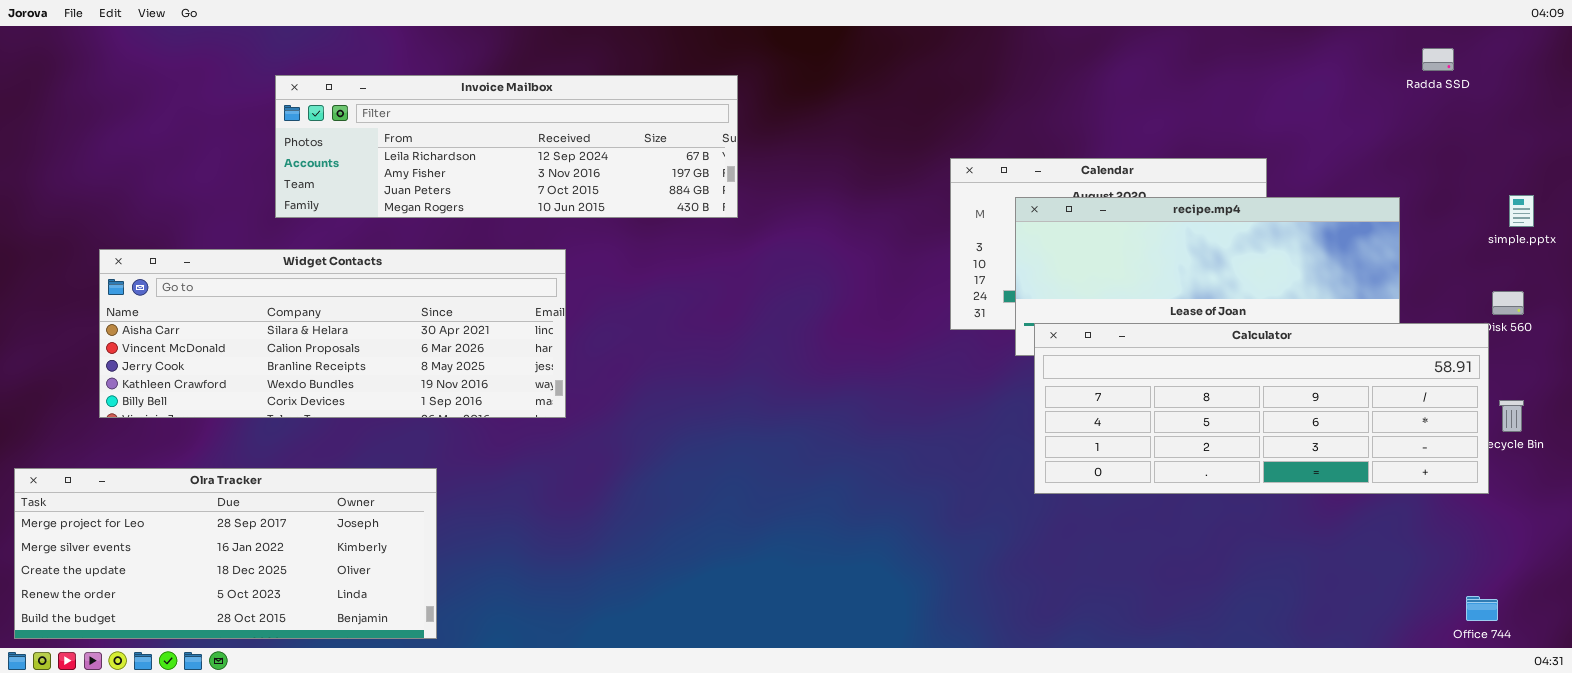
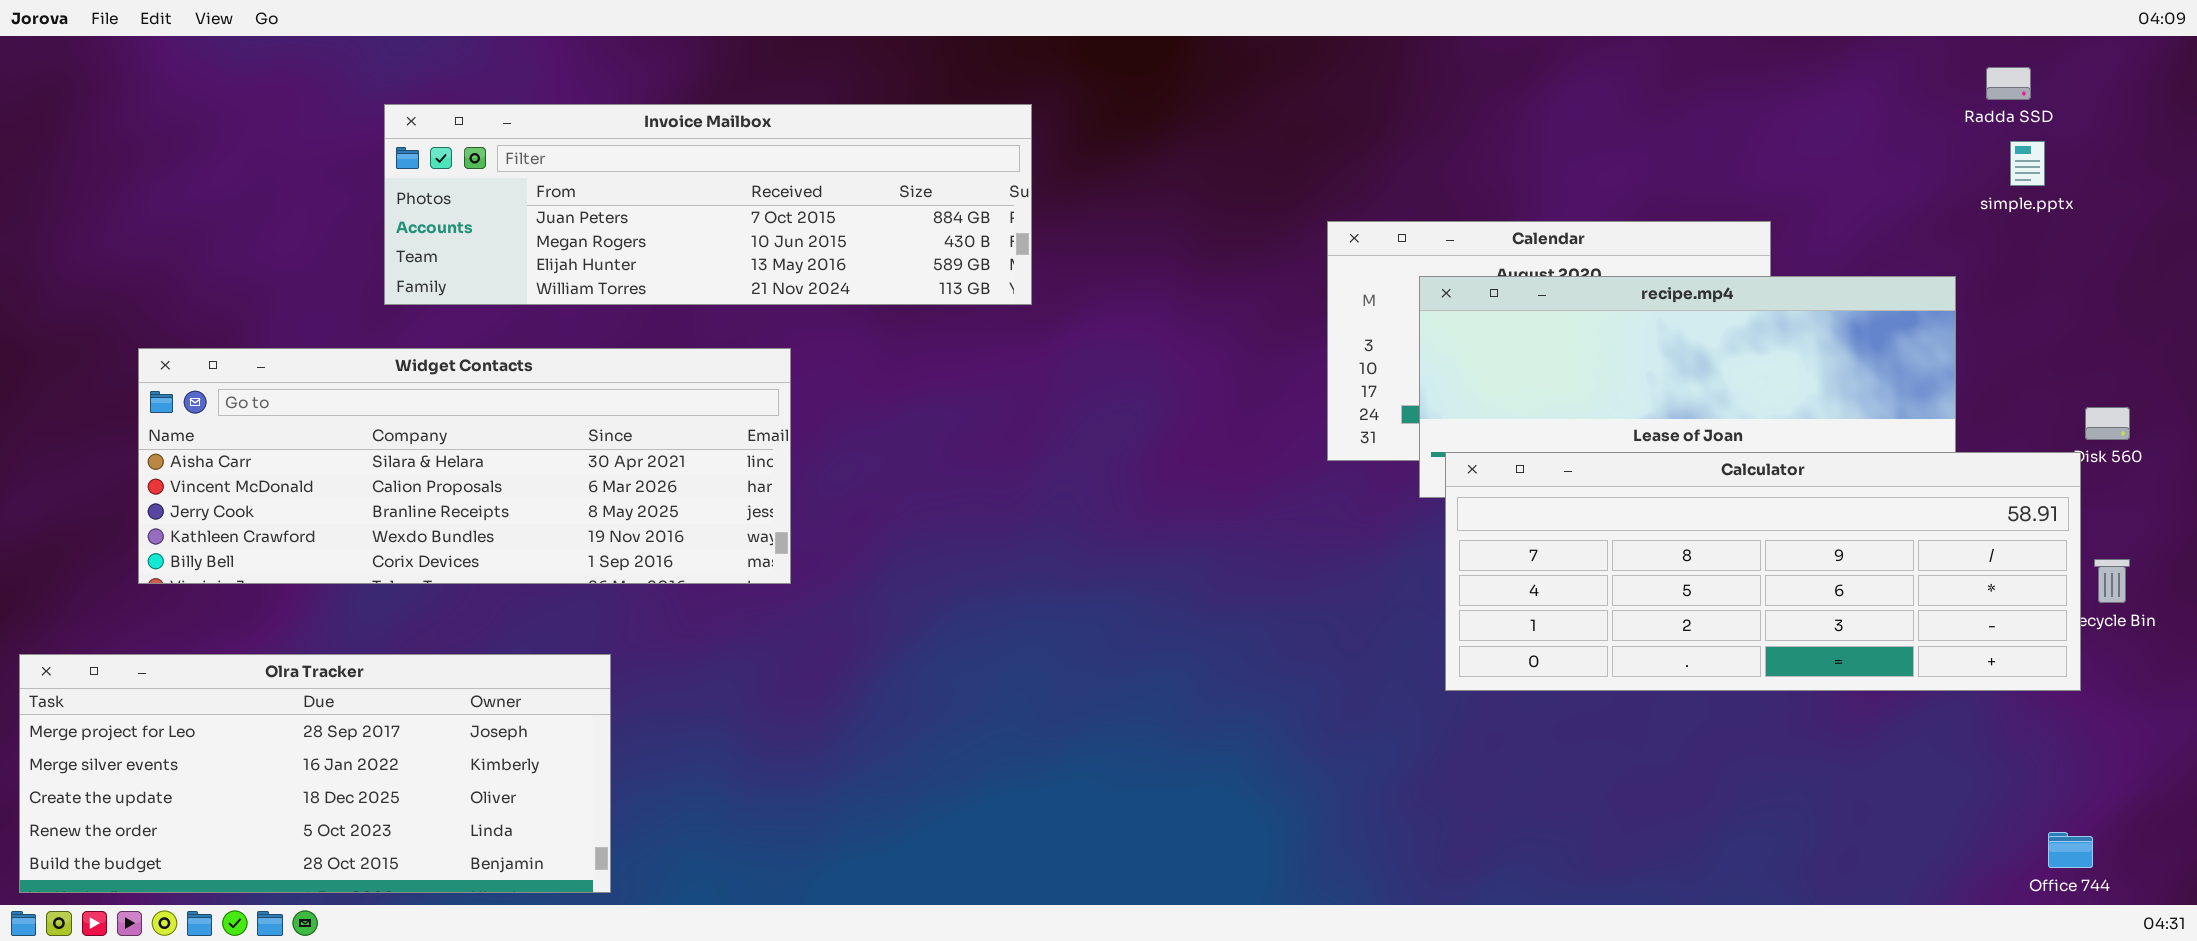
Invoice Mailbox: [275,75,738,218] -> [384,104,1032,305], scrolled down 2 rows
simple.pptx: [1509,195,1534,227] -> [2010,141,2045,186], moved

